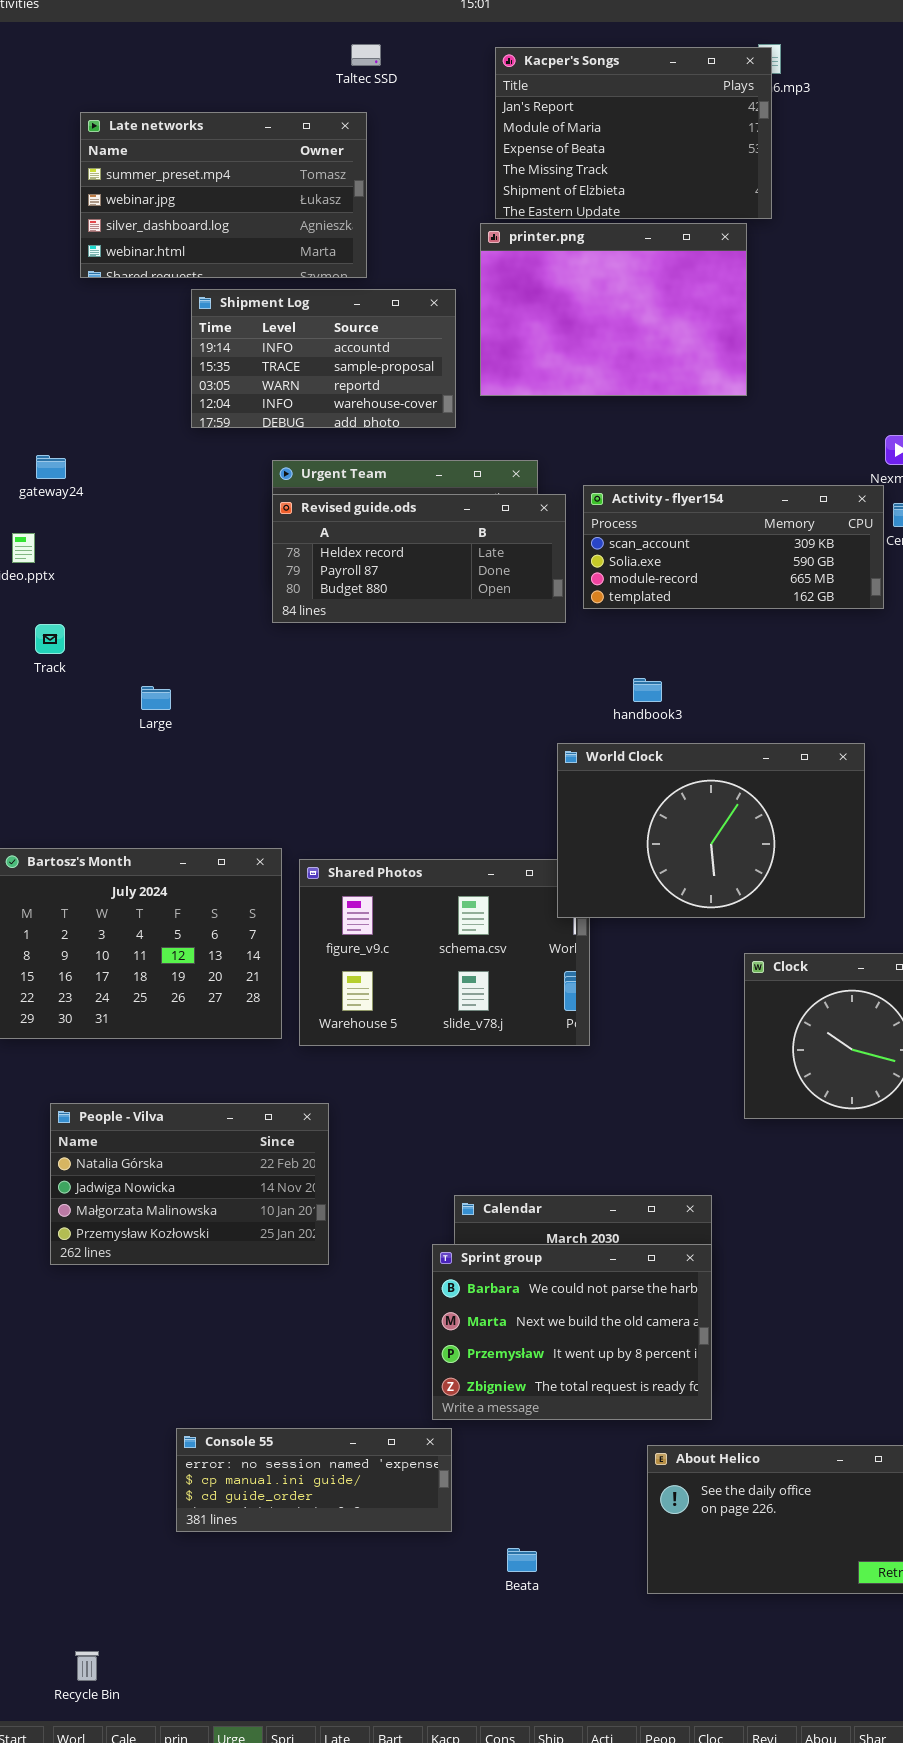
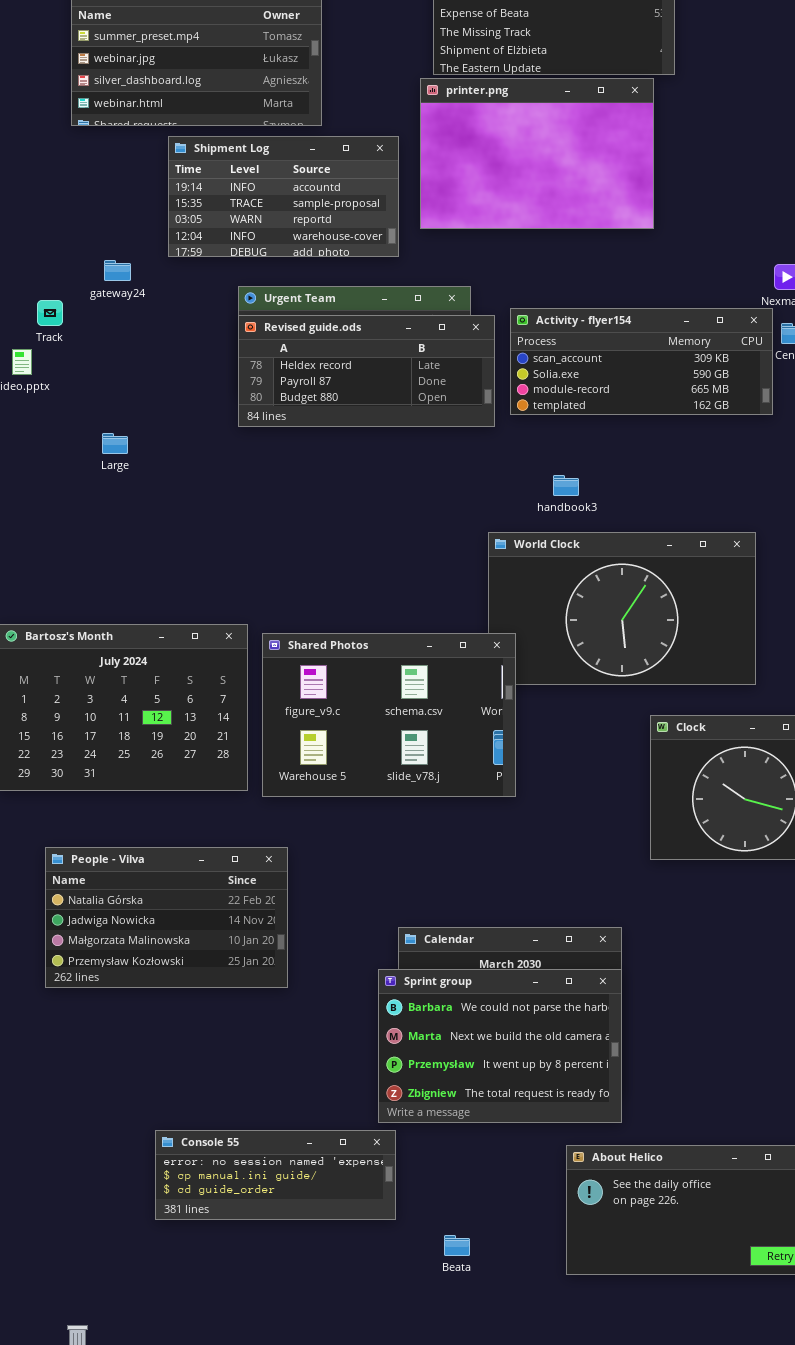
gateway24: [36,455,66,479] -> [104,260,131,281], moved
Track: [35,624,65,654] -> [37,300,63,326], moved
Large: [141,686,171,710] -> [102,433,128,454], moved
Shared Photos: [299,859,590,1046] -> [262,633,516,797], raised

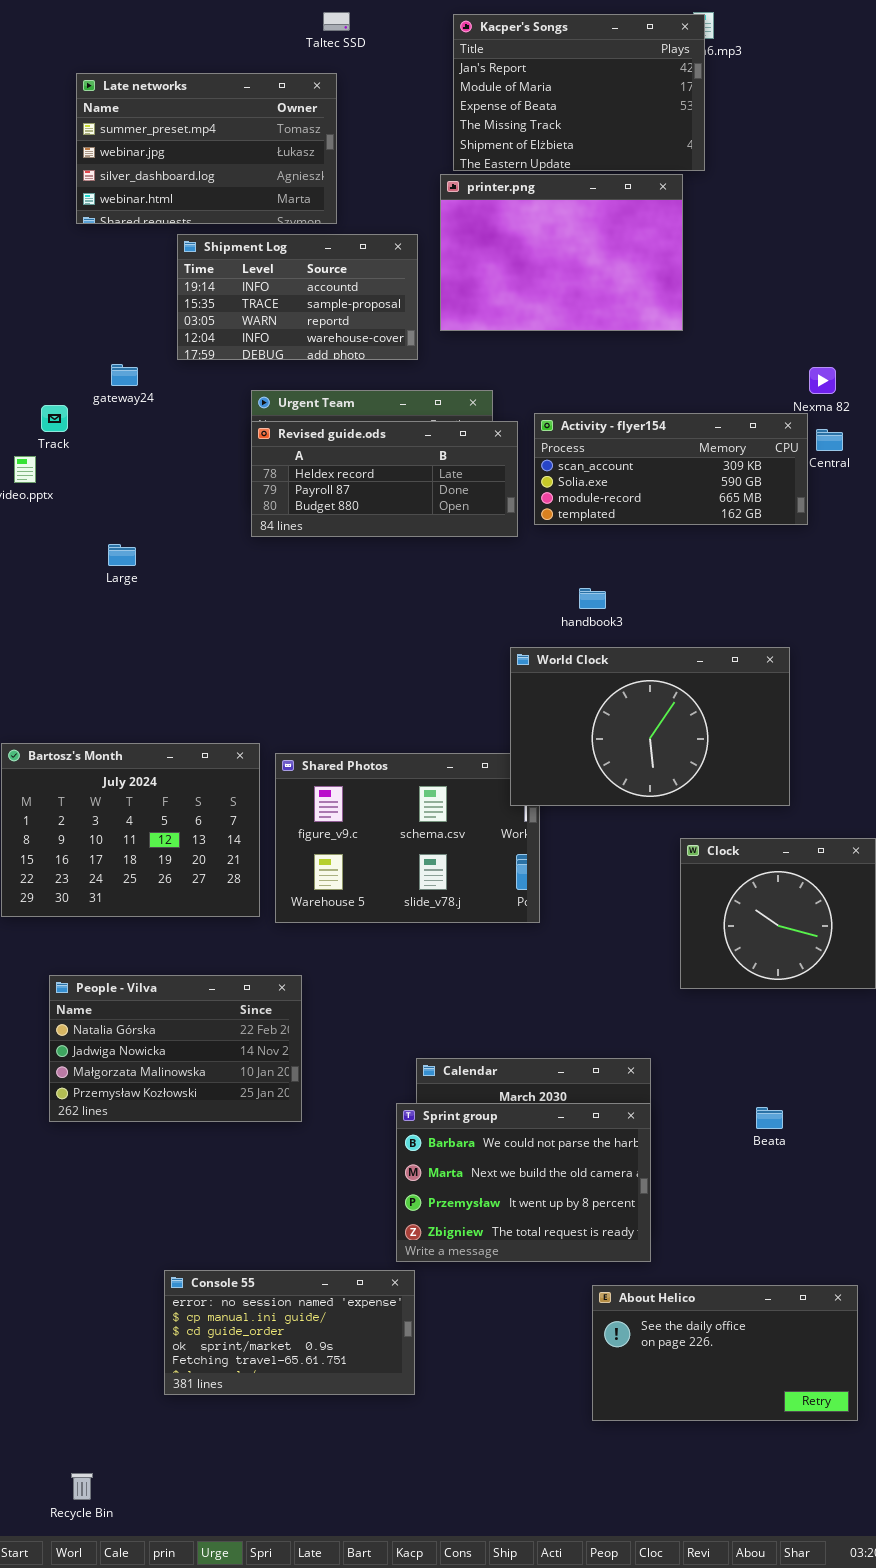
World Clock: [488,532,756,685] -> [510,647,790,806], raised
Console 55: [155,1130,396,1220] -> [164,1270,415,1395], resized
Beata: [444,1235,470,1256] -> [756,1107,783,1129], moved

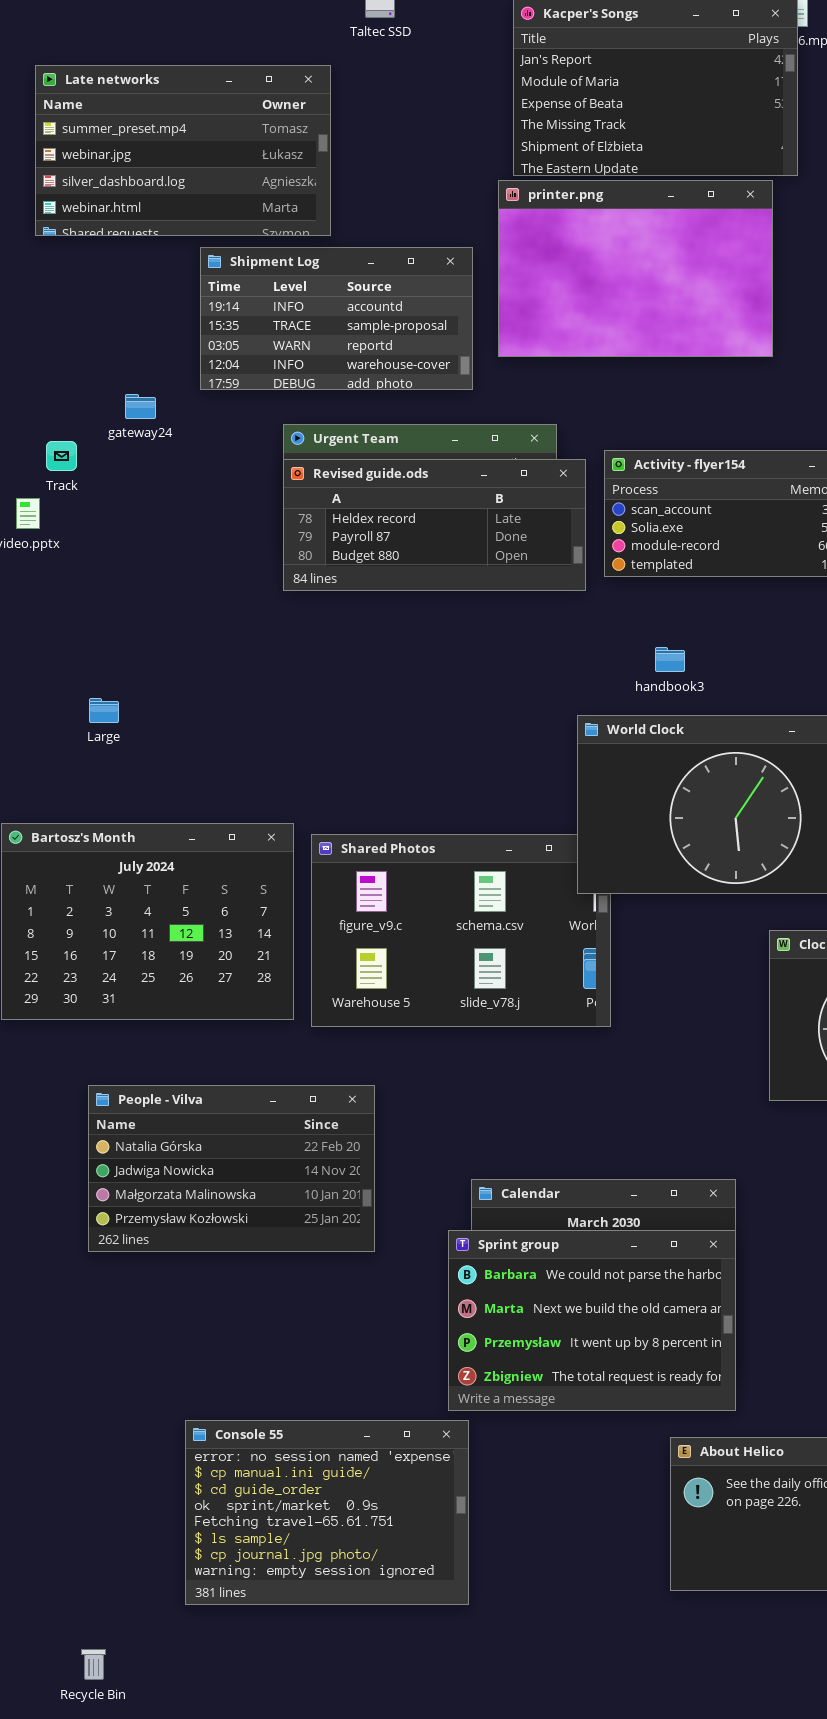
Late networks: [76,73,337,224] -> [35,65,331,236], moved
Large: [108,544,136,566] -> [89,698,119,723], moved
People - Vilva: [49,975,302,1122] -> [88,1085,375,1252], moved
Console 55: [164,1270,415,1395] -> [185,1420,469,1605], resized

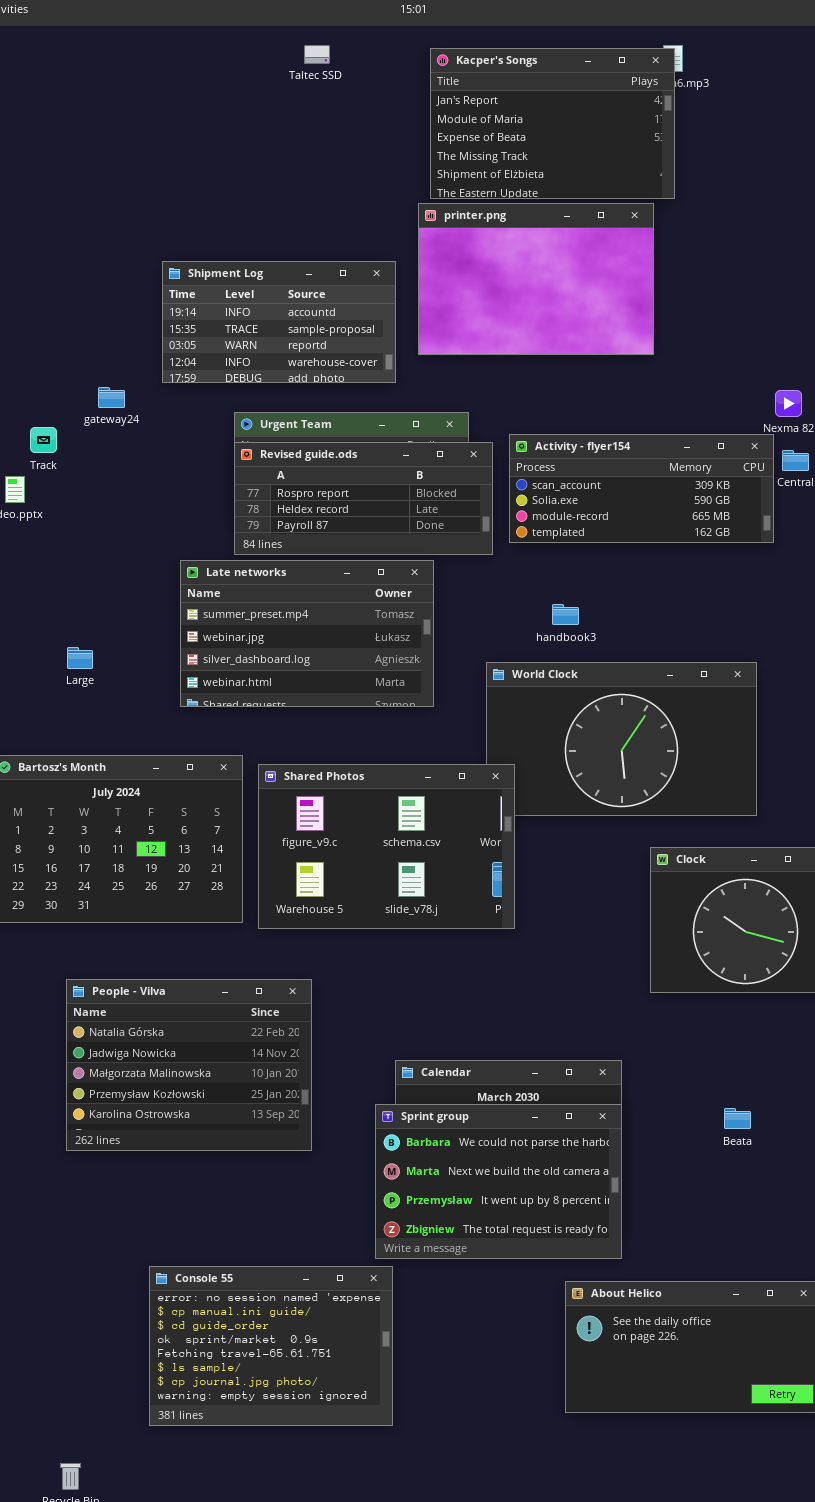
Late networks: [35,65,331,236] -> [180,560,434,707], moved
Revised guide.ods: [283,459,586,591] -> [234,442,493,555], scrolled up 1 row
Shared Photos: [311,834,611,1027] -> [258,764,515,929], raised
People - Vilva: [88,1085,375,1252] -> [66,979,312,1151], resized

